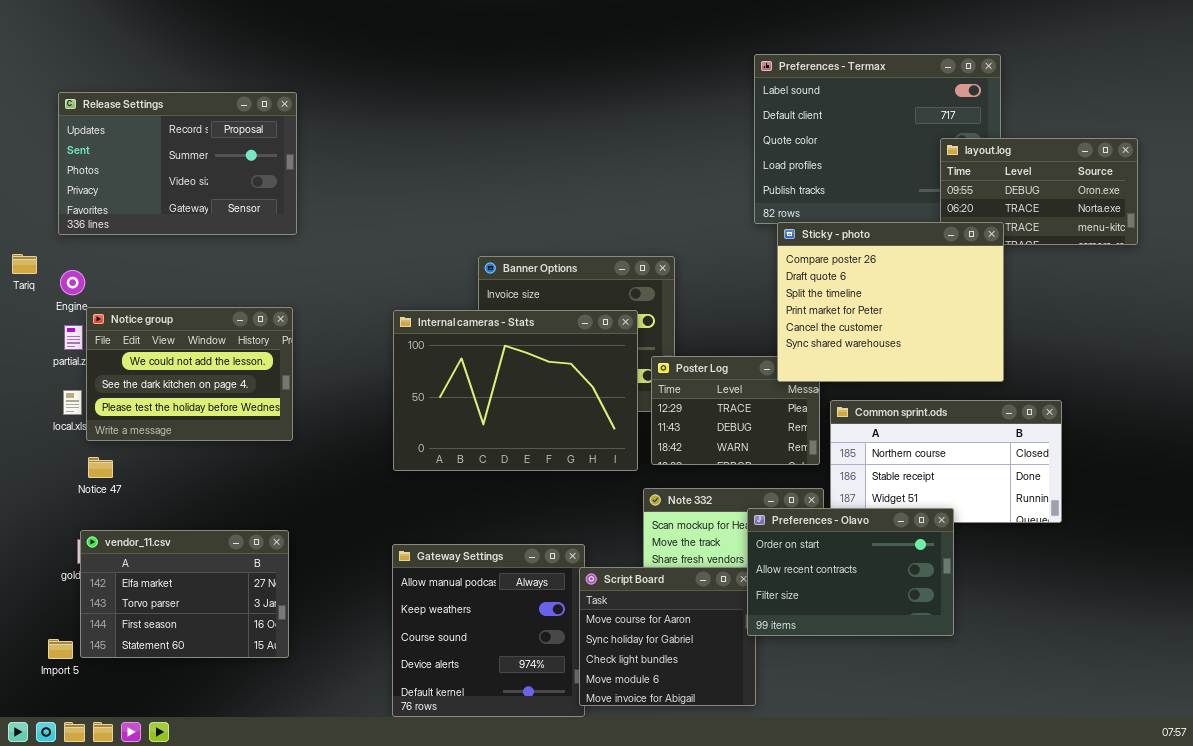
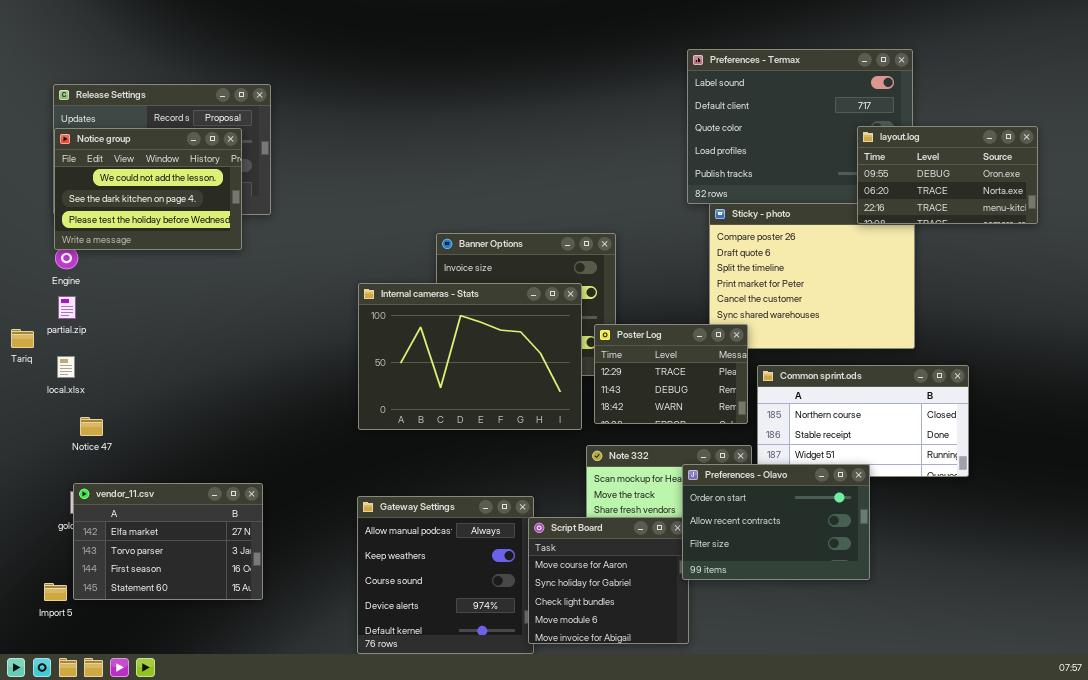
layout.log: [940,138,1138,245] -> [857,126,1038,224], raised
Tariq: [12,254,37,274] -> [11,329,34,348], moved
Notice group: [86,307,293,441] -> [54,128,242,250], moved
Poster Log: [651,356,820,465] -> [594,324,748,424], raised

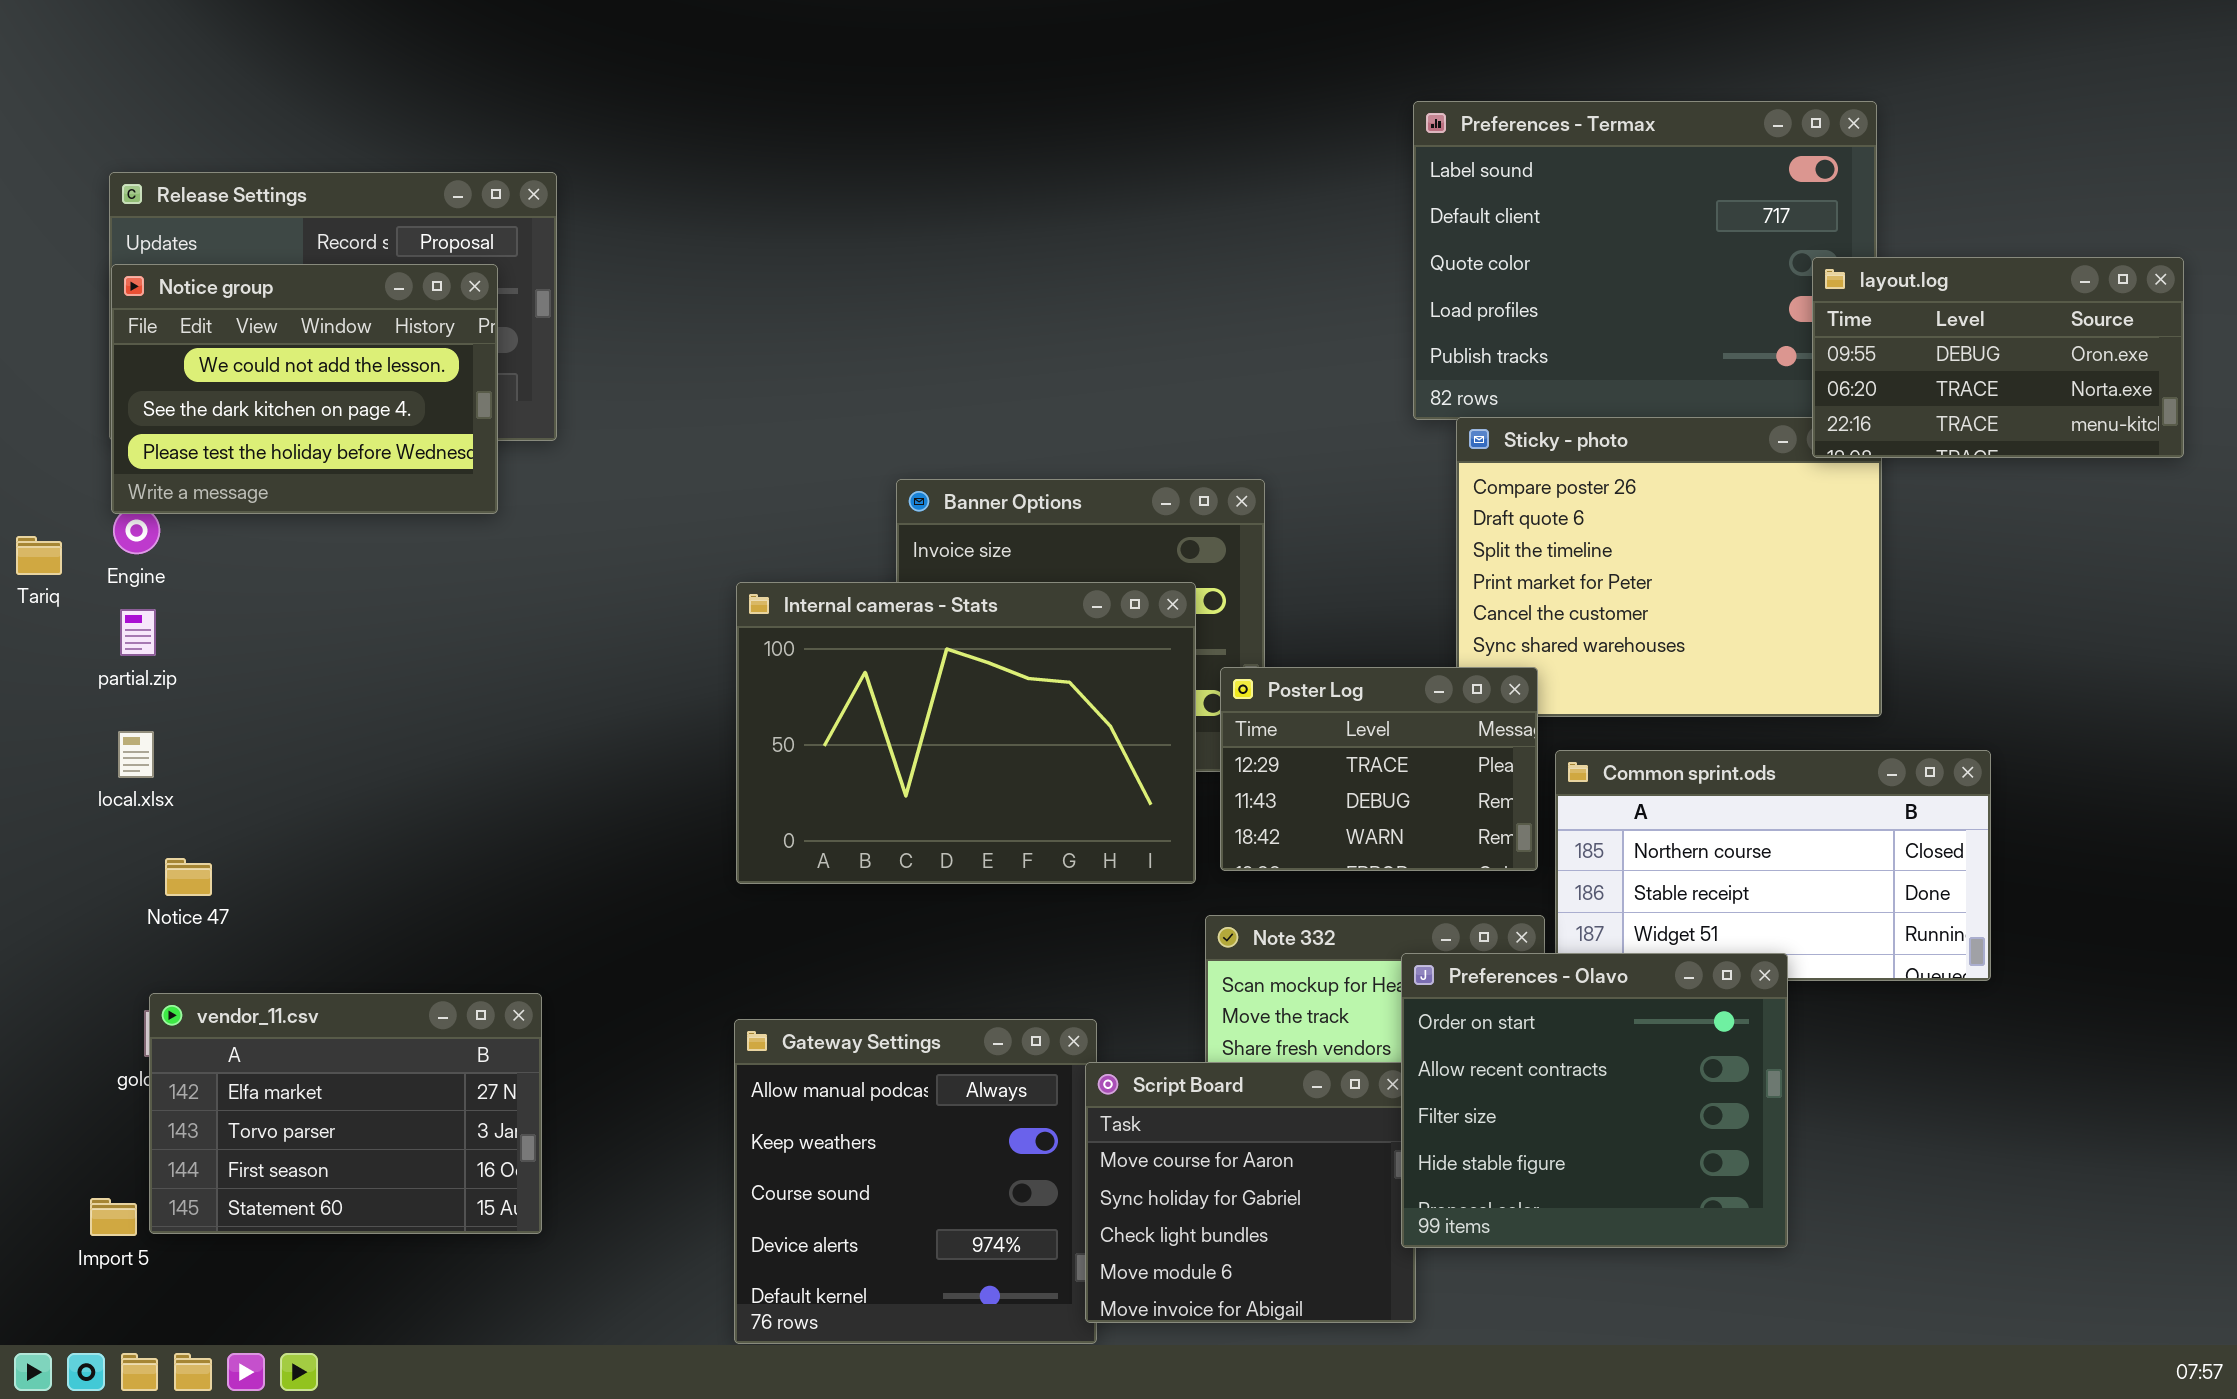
layout.log: [857,126,1038,224] -> [1812,257,2184,458], moved
Tariq: [11,329,34,348] -> [16,536,62,575], moved
Preferences - Olavo: [682,464,870,580] -> [1401,953,1788,1248], resized

